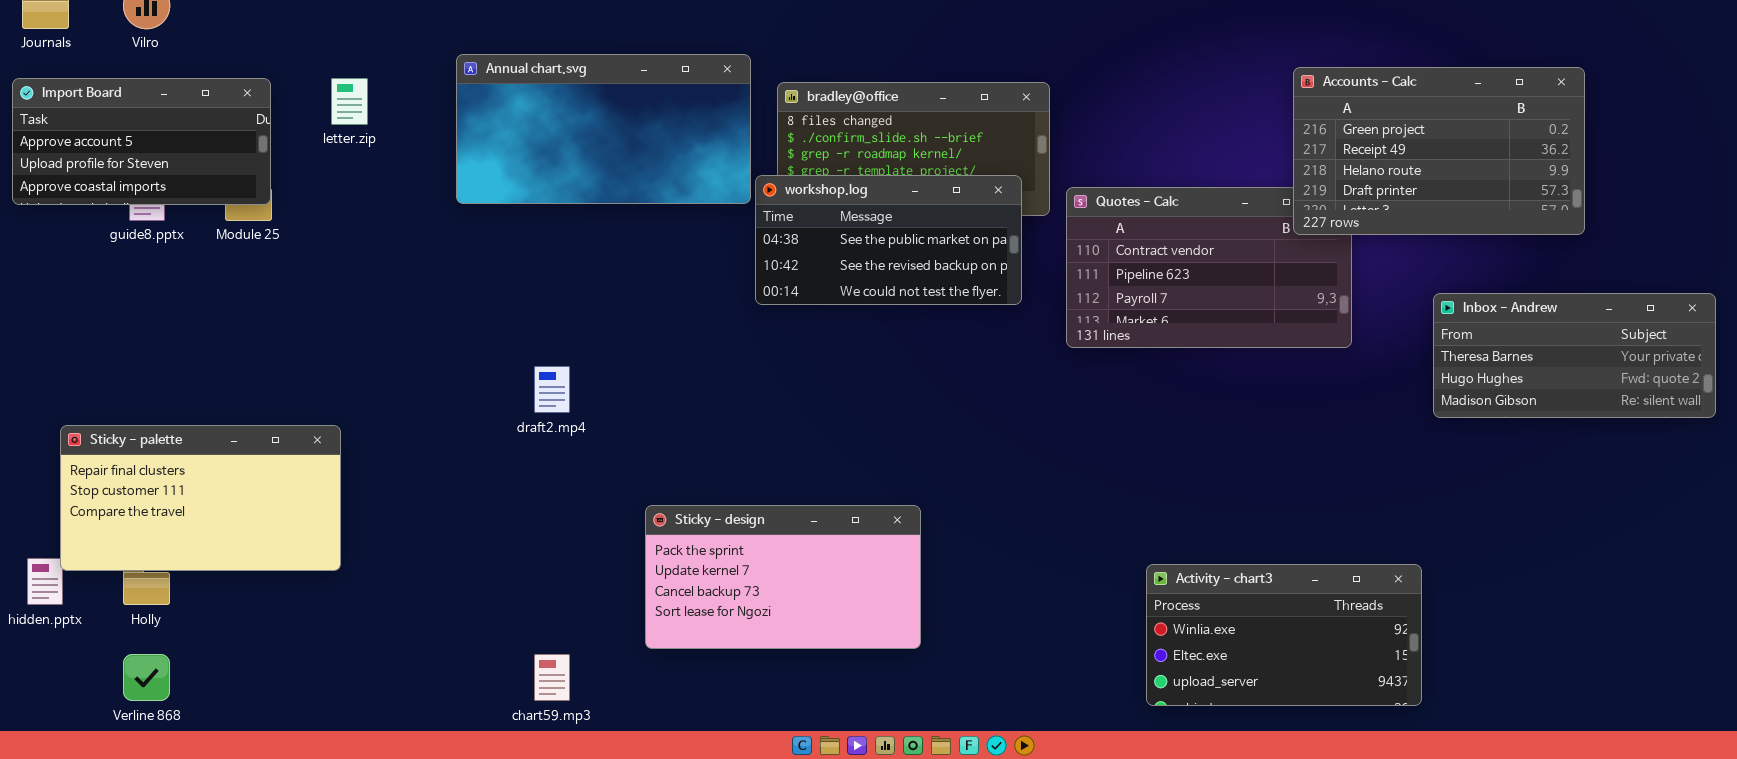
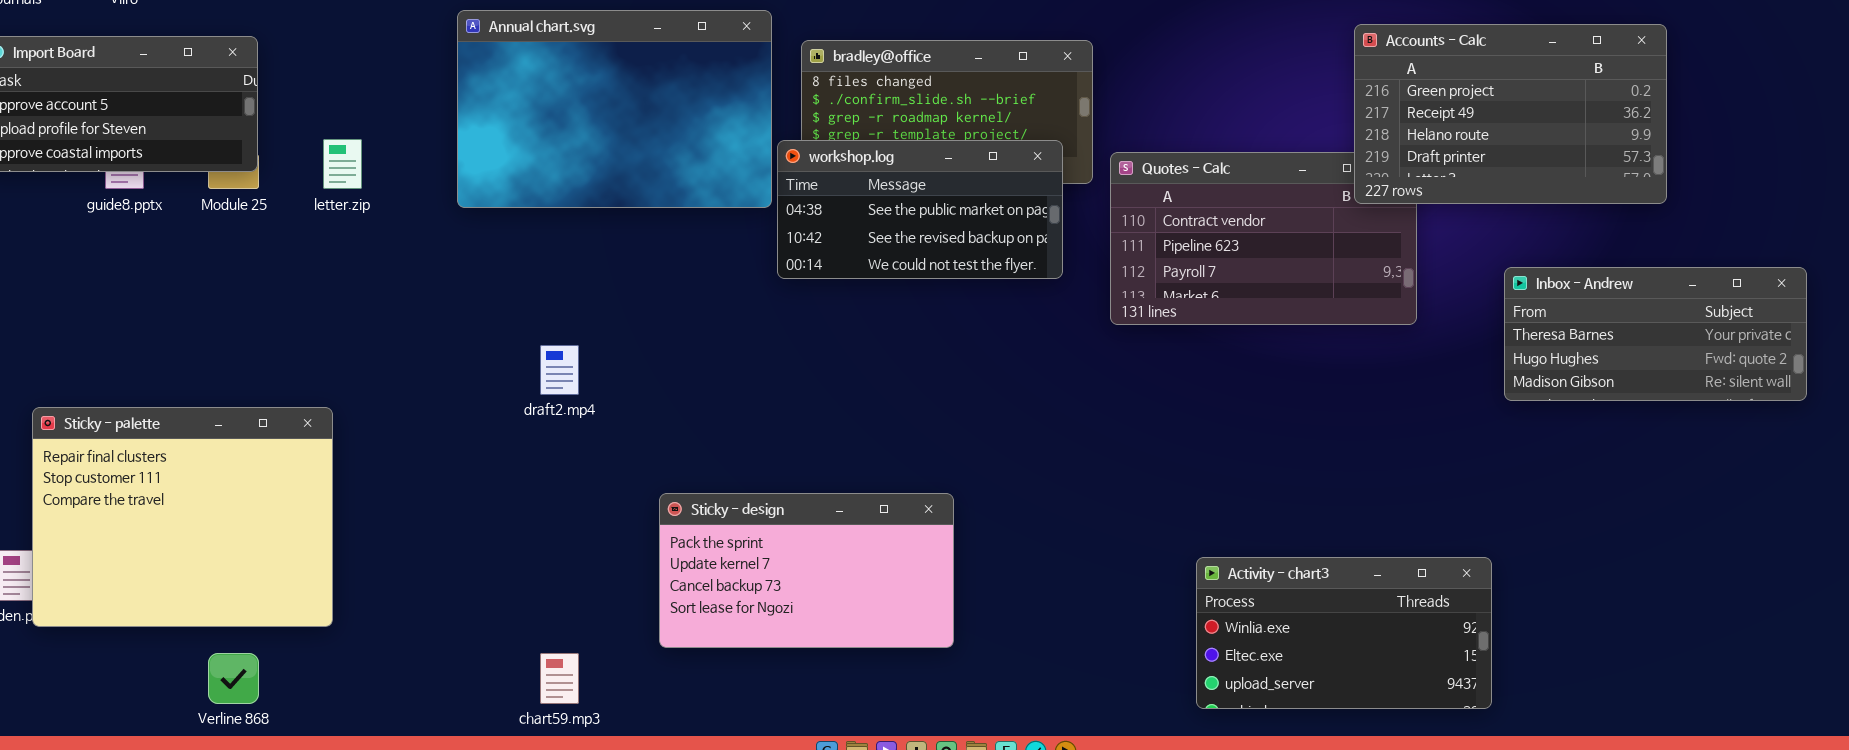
Annual chart.svg: [456,54,751,204] -> [457,10,772,208], resized
letter.zip: [331,78,368,125] -> [323,139,362,189], moved
Sticky - palette: [60,425,341,571] -> [32,407,333,627], resized
Verline 868: [123,654,170,701] -> [208,653,259,704], moved

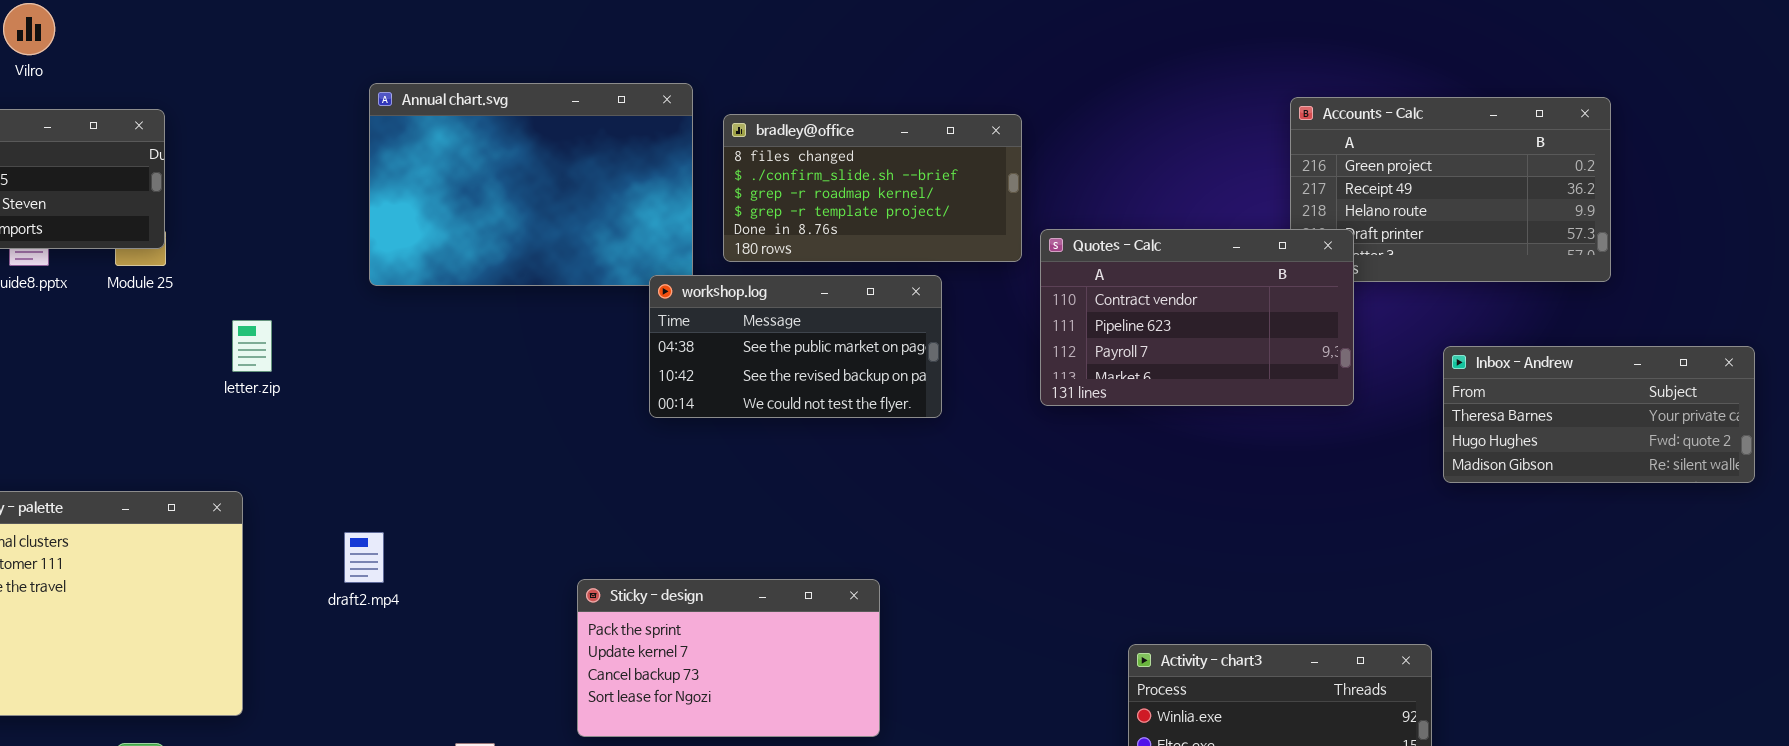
letter.zip: [323,139,362,189] -> [232,320,272,372], moved
workshop.log: [777,140,1063,279] -> [649,275,942,418], moved
Quotes - Calc: [1110,152,1417,325] -> [1040,229,1354,406], raised
draft2.mp4: [540,345,579,395] -> [344,532,384,583], moved

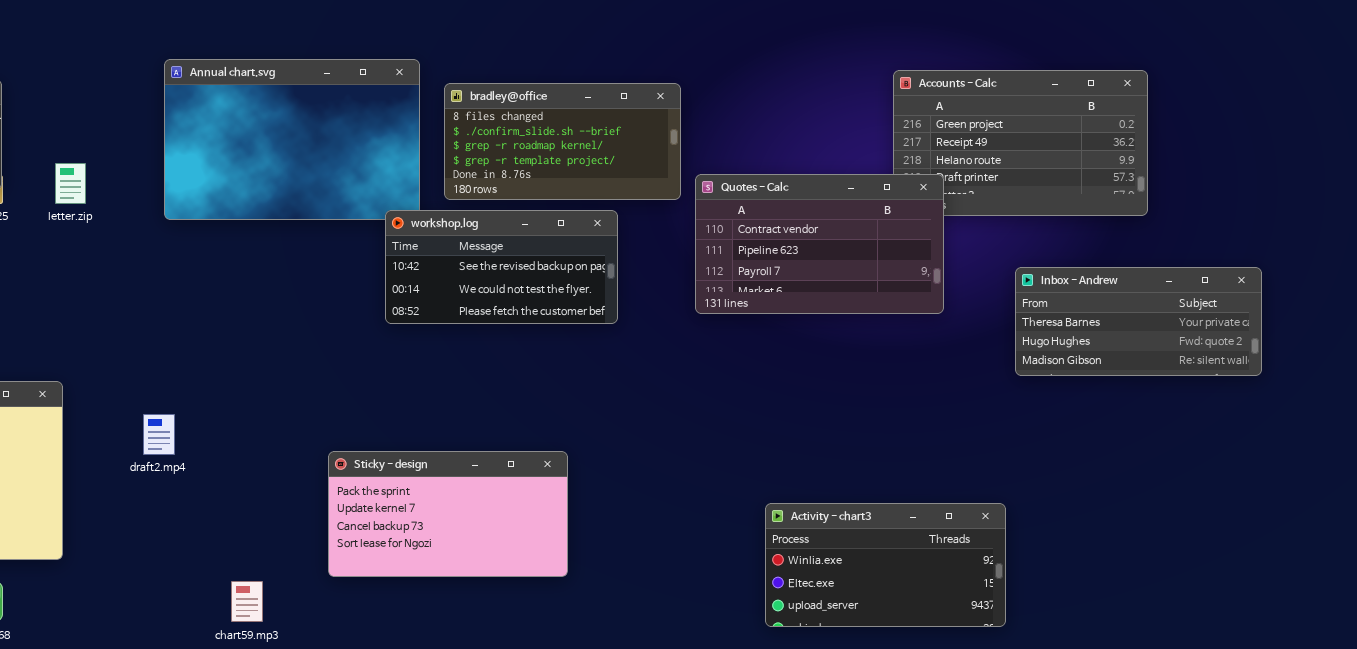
workshop.log: [649,275,942,418] -> [385,210,618,324], scrolled down 1 row
letter.zip: [232,320,272,372] -> [55,163,86,204], moved

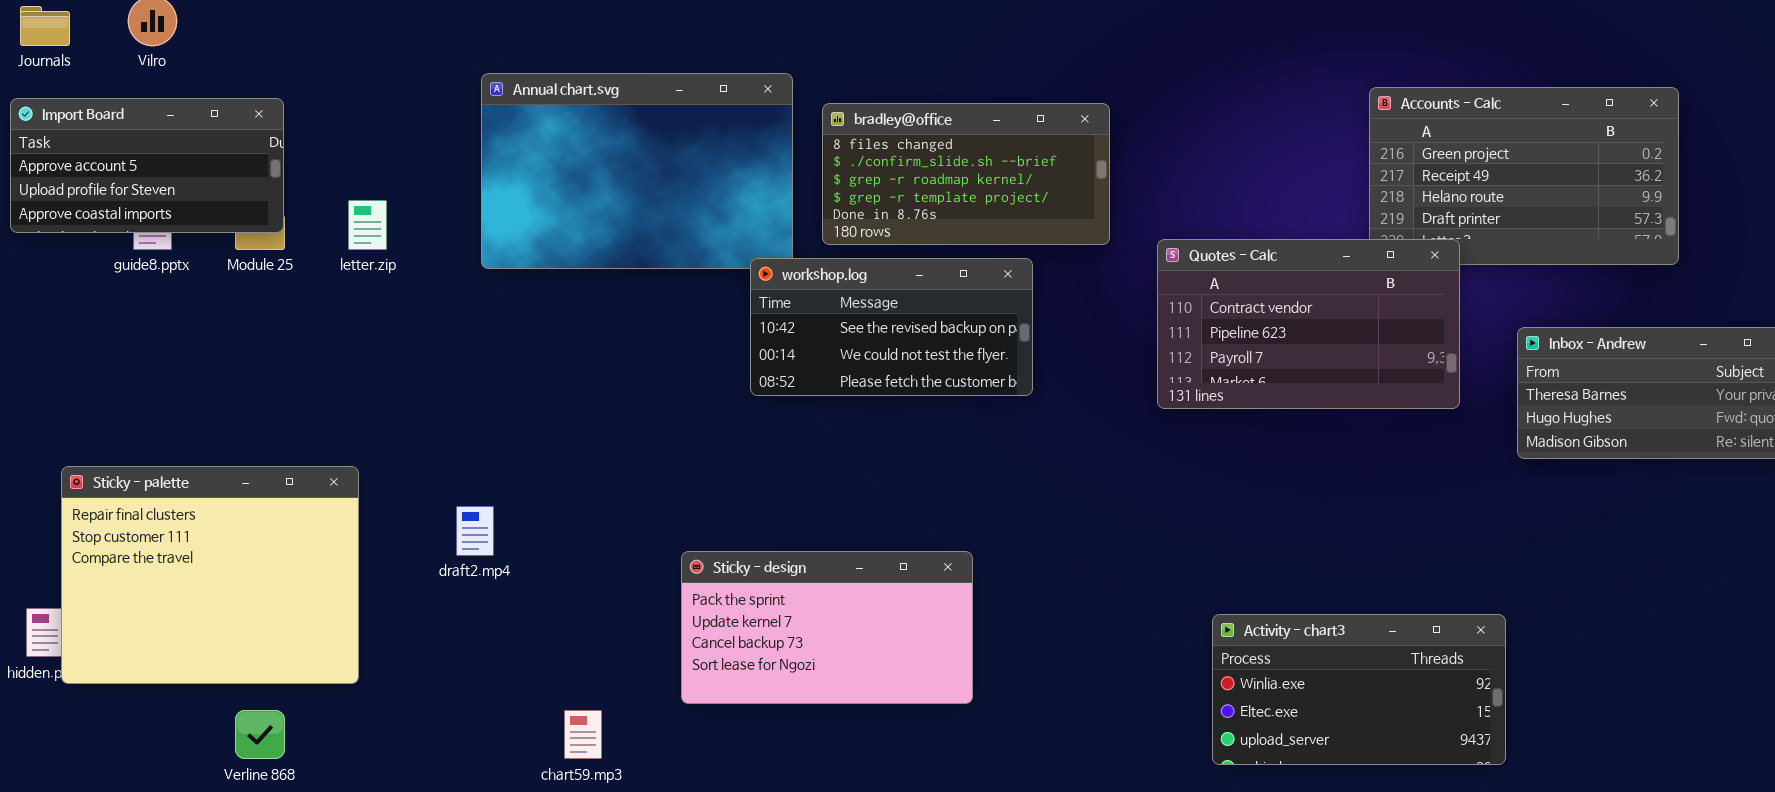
Quotes - Calc: [695,174,944,314] -> [1157,239,1460,409], moved

